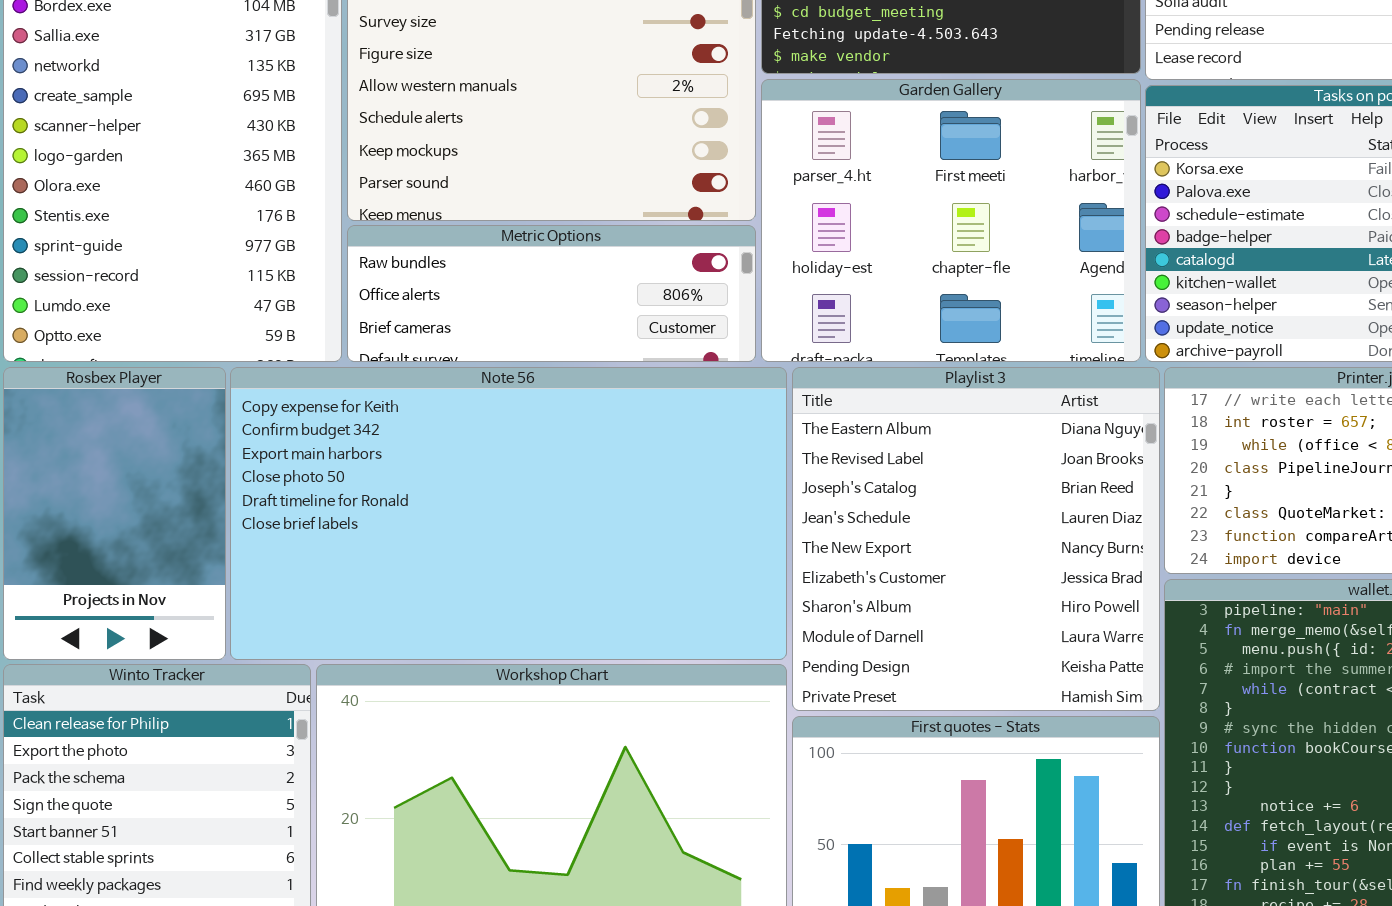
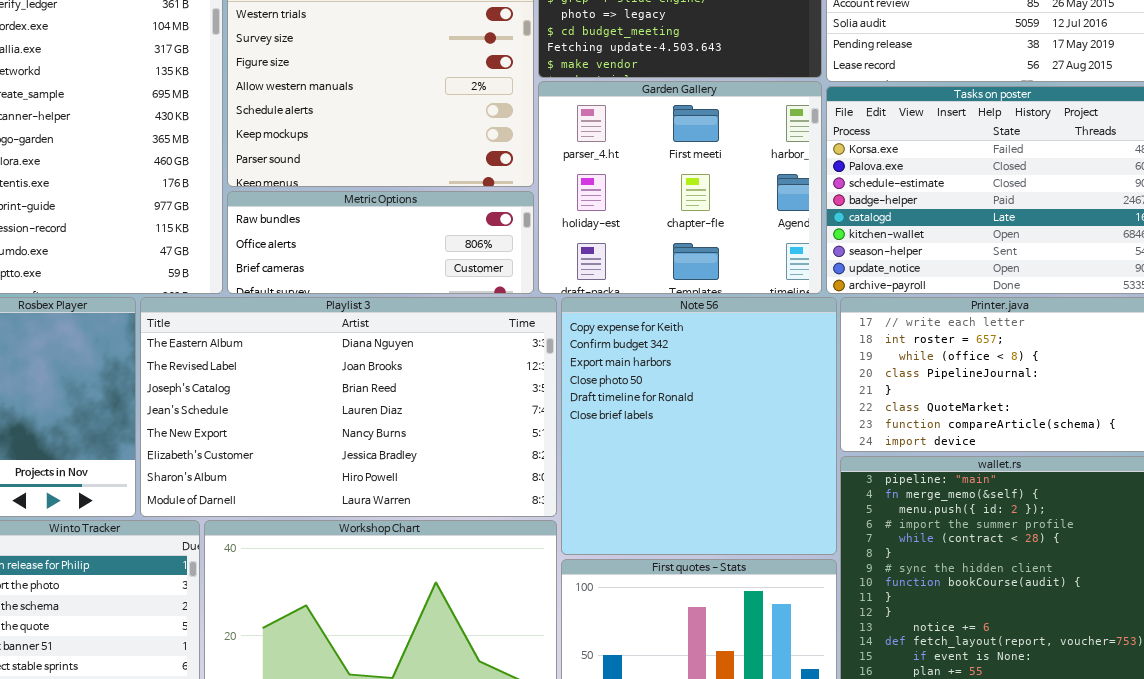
Note 56: [230,367,787,660] -> [561,297,837,555], moved, resized
Playlist 3: [792,367,1160,711] -> [140,297,557,517], moved, resized

